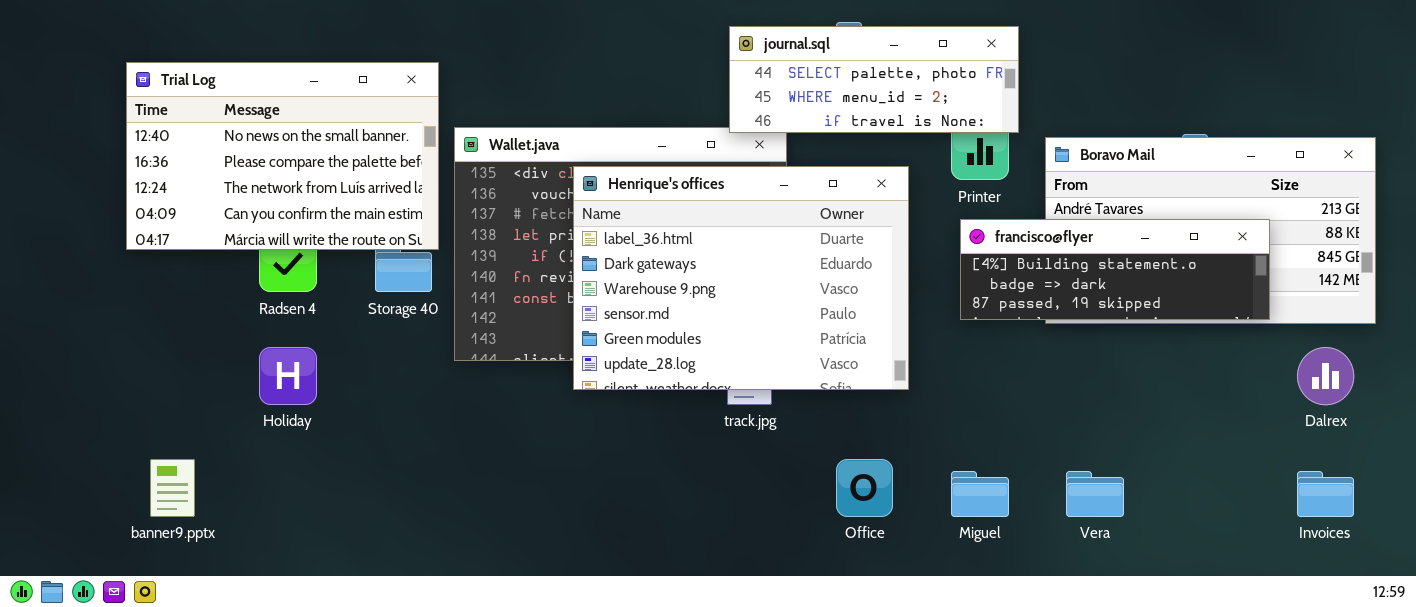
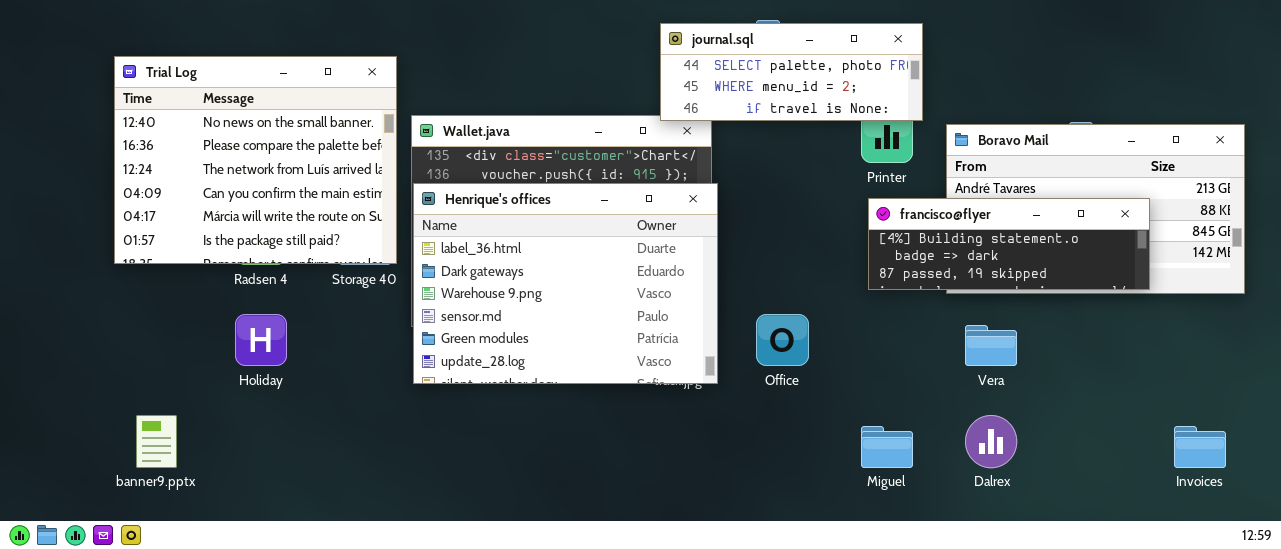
Trial Log: [126,62,439,250] -> [114,56,397,264], resized
Henrique's offices: [573,166,909,390] -> [413,183,718,384], moved
Dalrex: [1297,347,1354,405] -> [965,415,1017,468], moved
Office: [836,459,893,517] -> [756,314,809,366], moved
Vera: [1066,471,1124,517] -> [965,325,1017,366], moved

